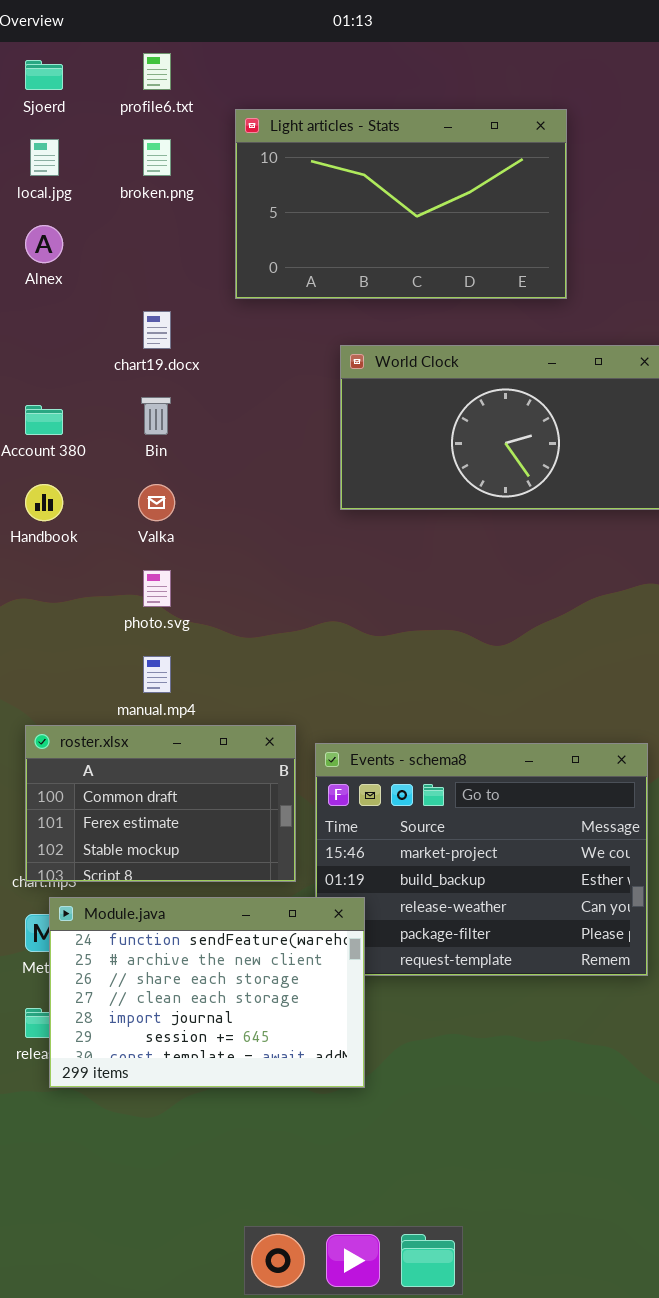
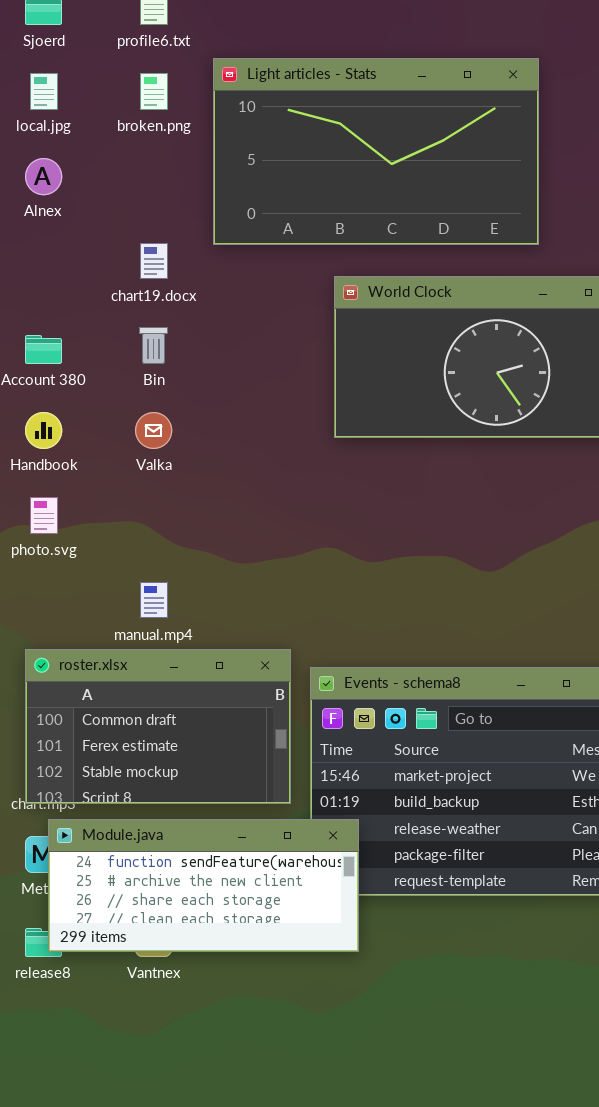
Light articles - Stats: [235,109,567,299] -> [213,58,539,245], moved
photo.svg: [143,570,171,607] -> [30,497,58,534], moved
Module.java: [49,897,365,1088] -> [48,819,359,952], resized

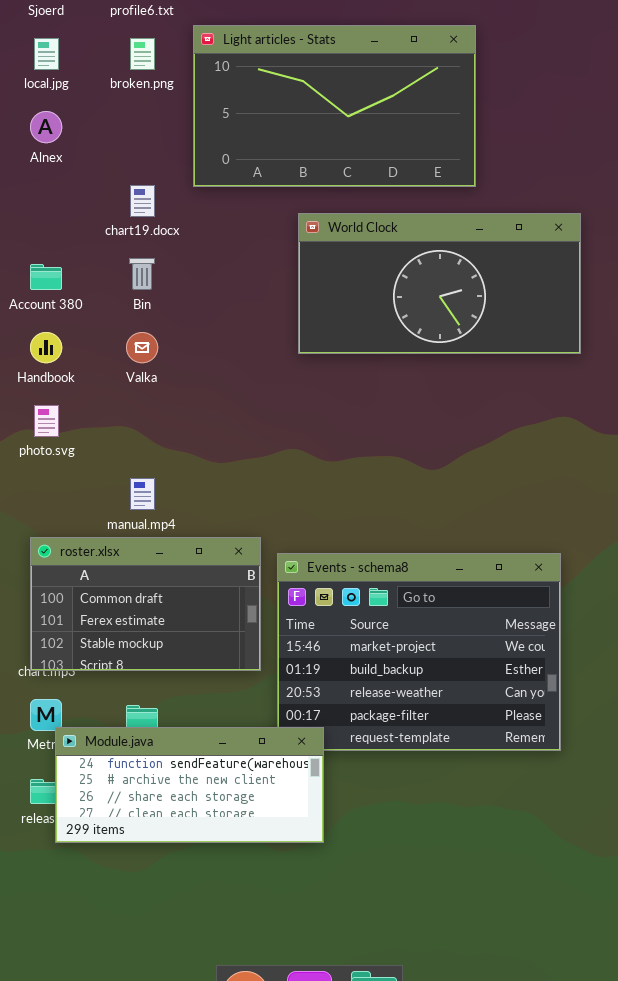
Module.java: [48,819,359,952] -> [55,727,324,843], moved

